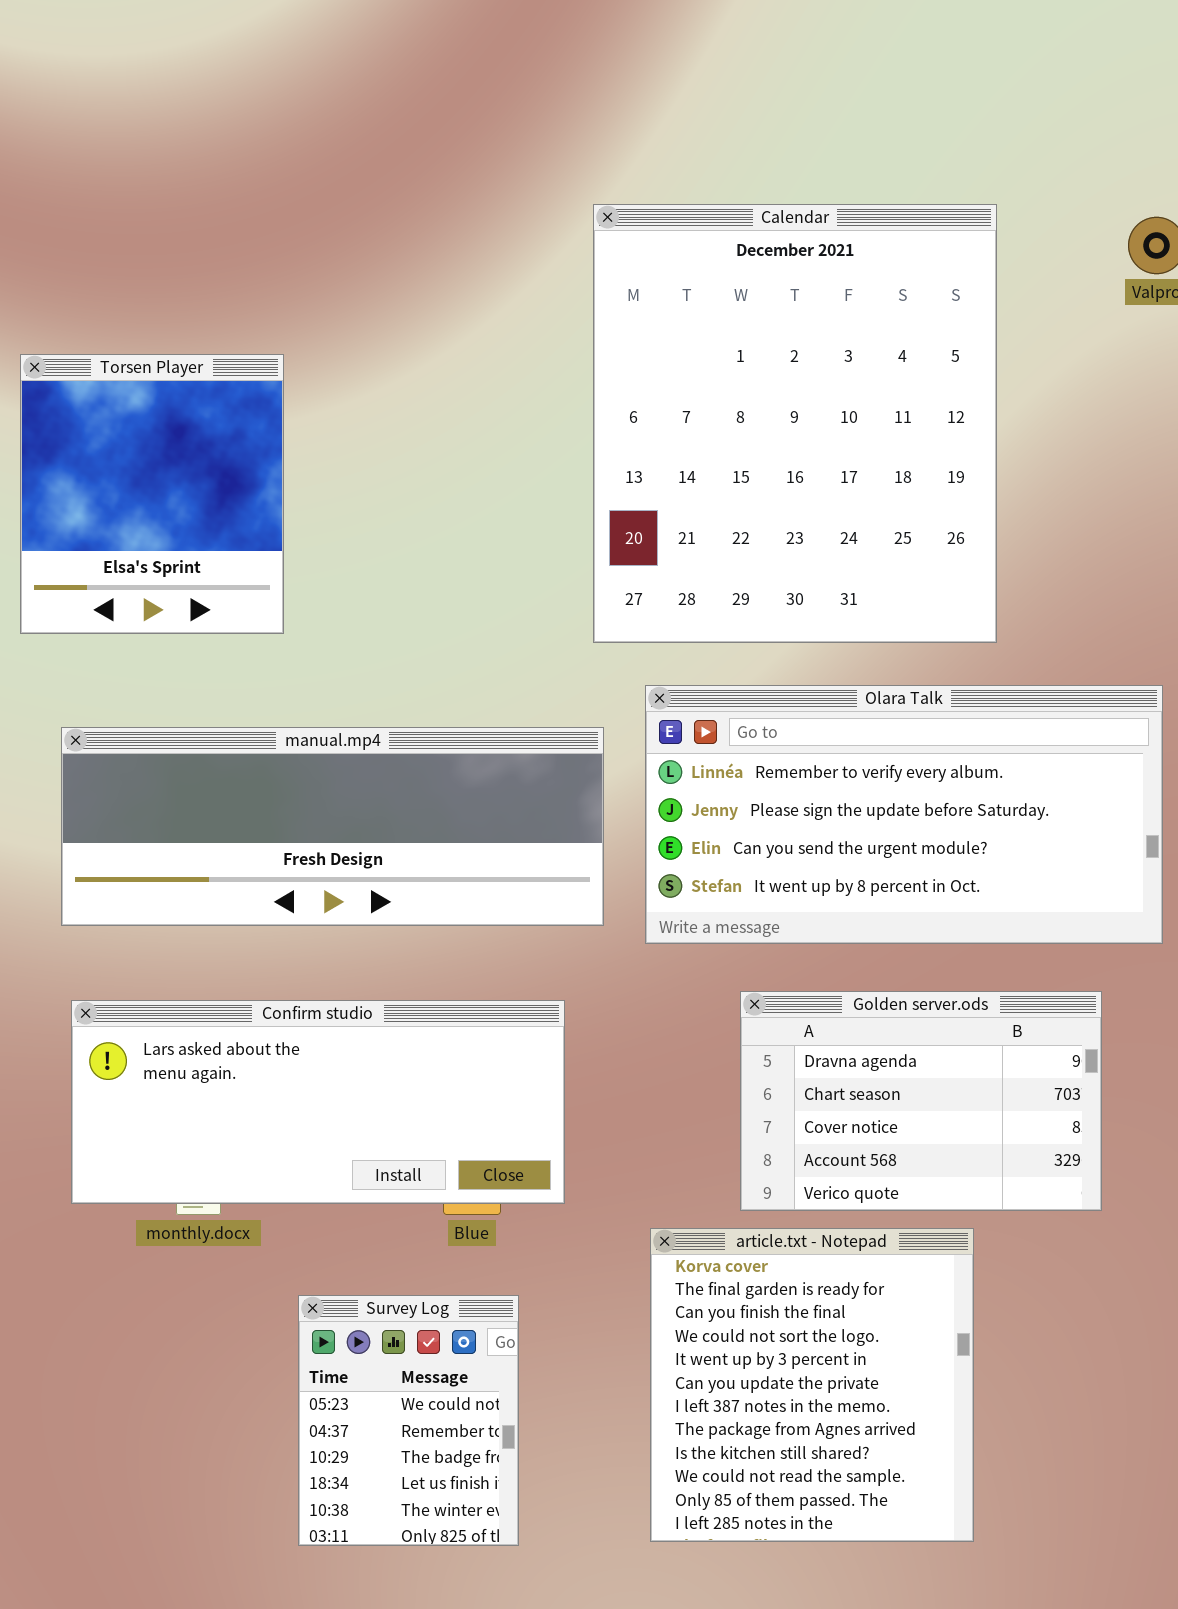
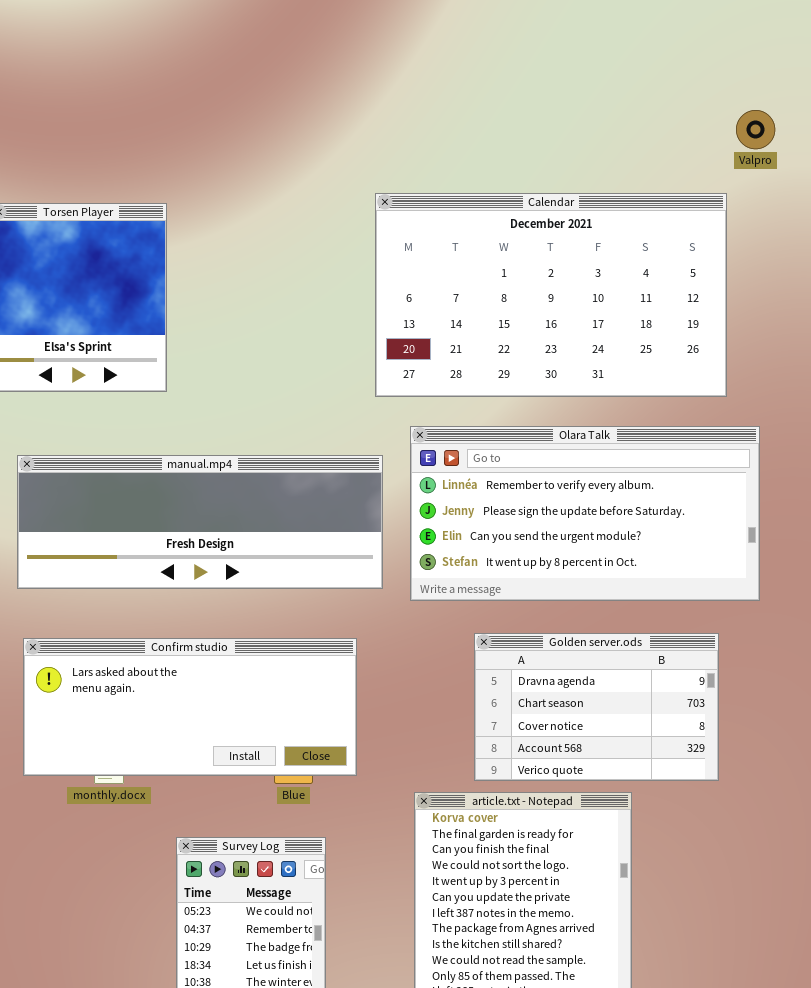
Calendar: [593,204,997,643] -> [375,193,727,397], resized

